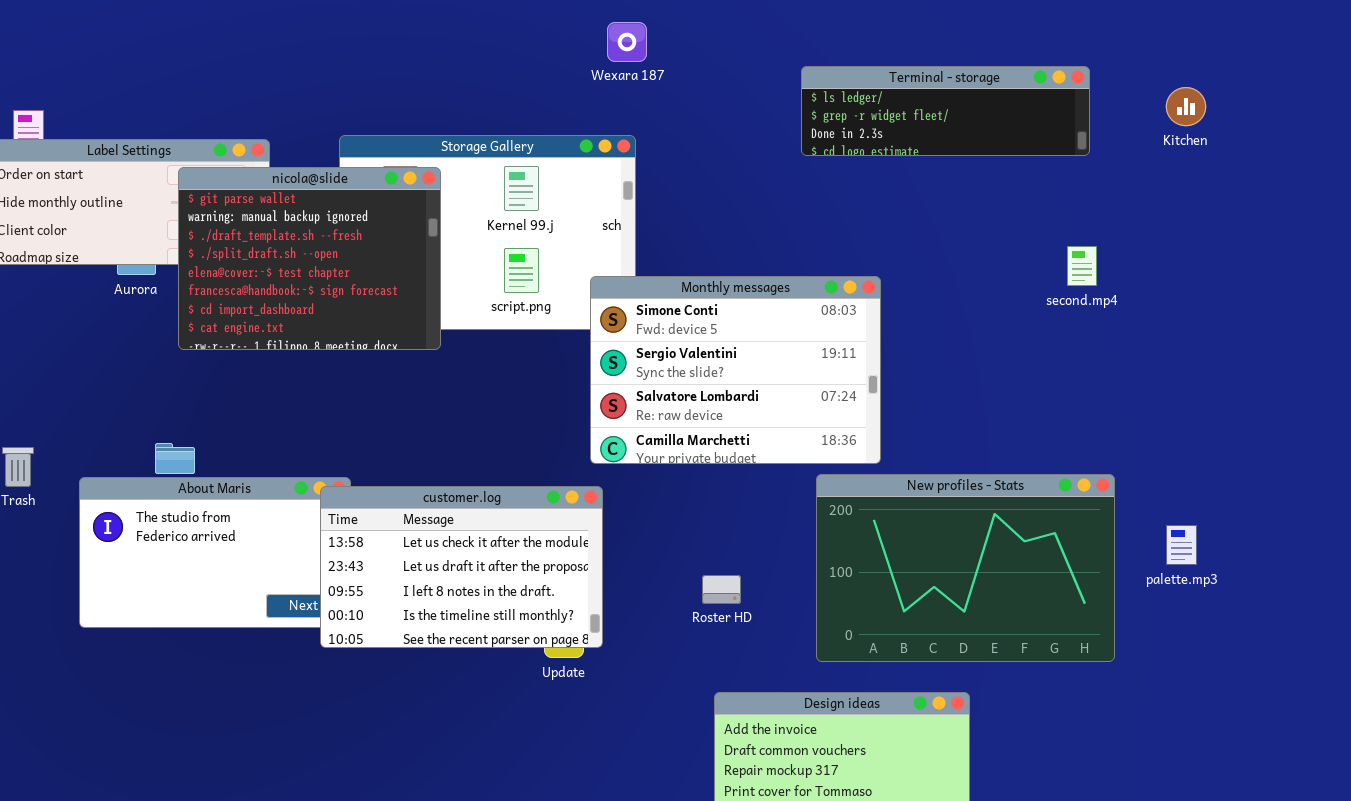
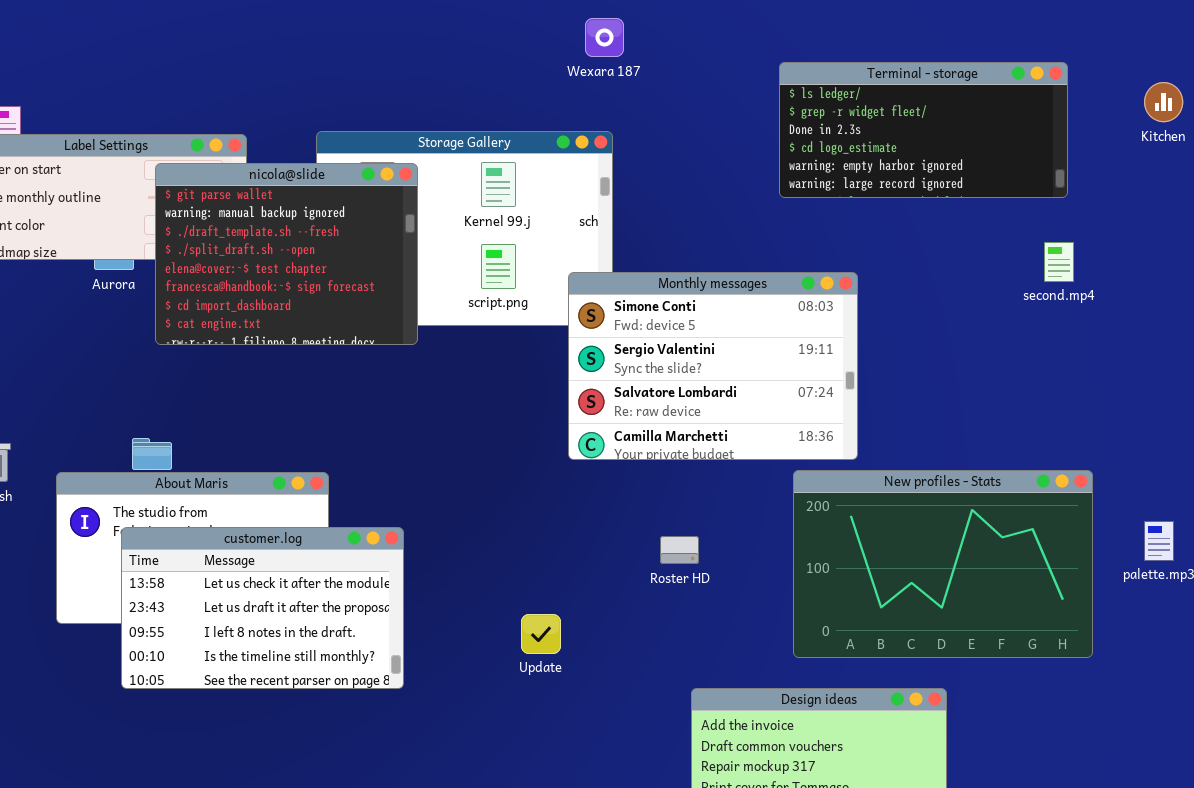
Terminal - storage: [801,66,1090,156] -> [779,62,1068,198], resized
customer.log: [320,486,603,648] -> [121,527,404,689], moved
Roster HD: [702,575,741,604] -> [660,536,699,564], moved

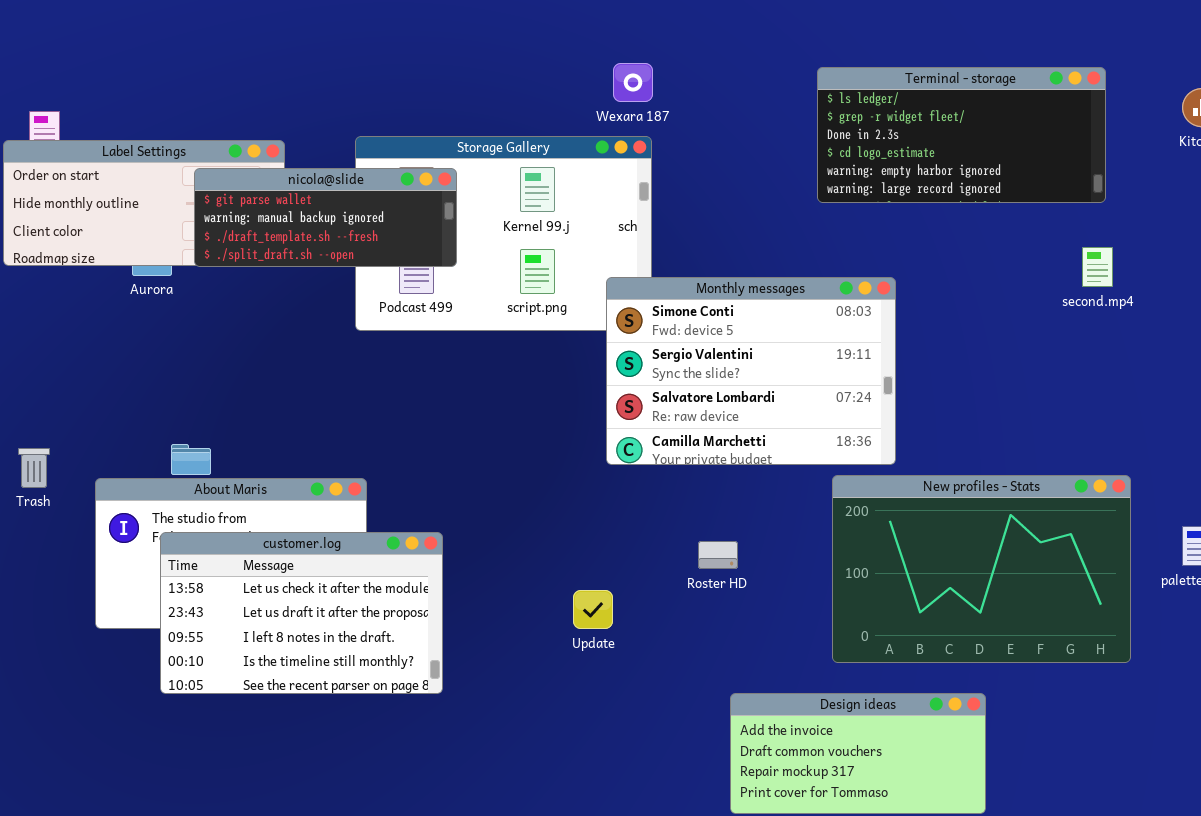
Wexara 187: [585,18,624,57] -> [613,63,653,102], moved
nicola@slide: [155,163,418,345] -> [194,168,457,267], resized
Update: [521,614,561,654] -> [573,590,613,629], moved

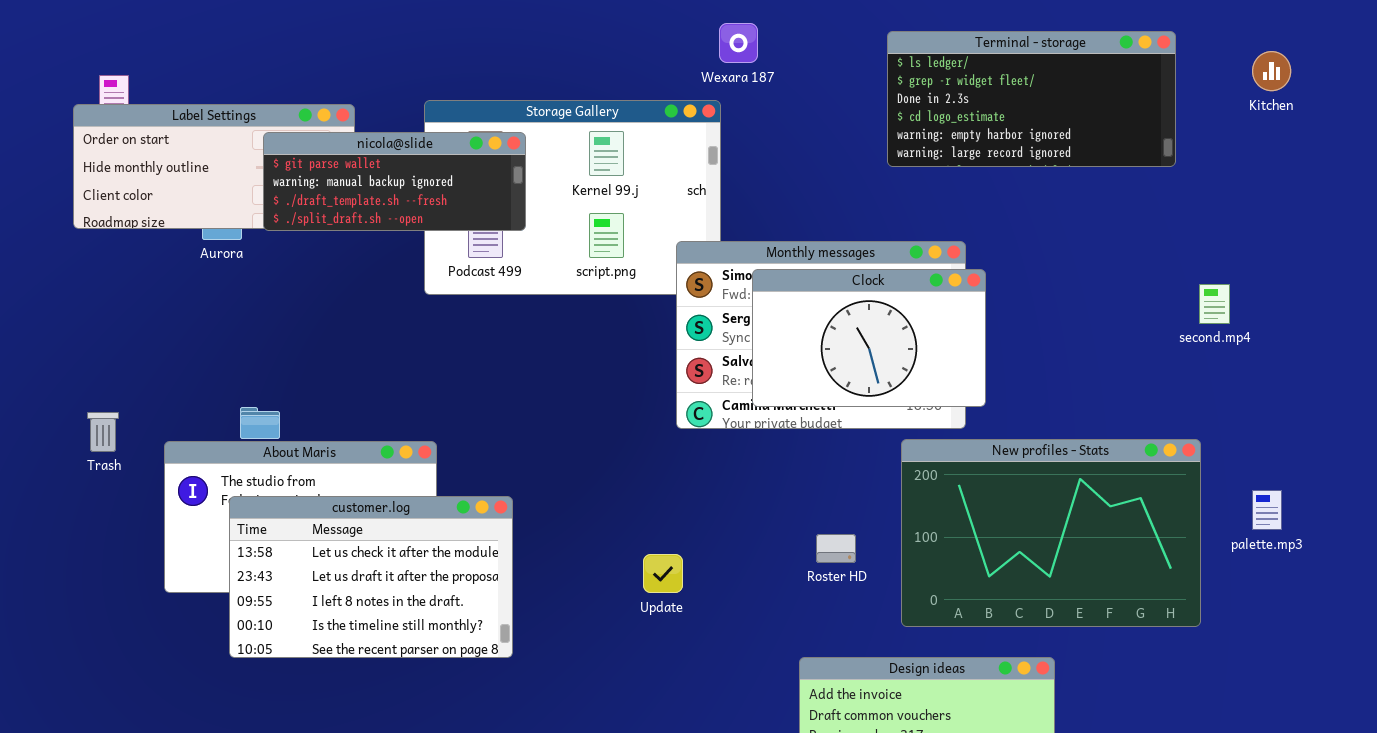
Wexara 187: [613,63,653,102] -> [719,23,758,63], moved
second.mp4: [1082,247,1113,287] -> [1199,284,1230,324], moved
Clock: none -> [752,269,986,407], opened
Roster HD: [698,541,738,569] -> [816,534,856,563], moved

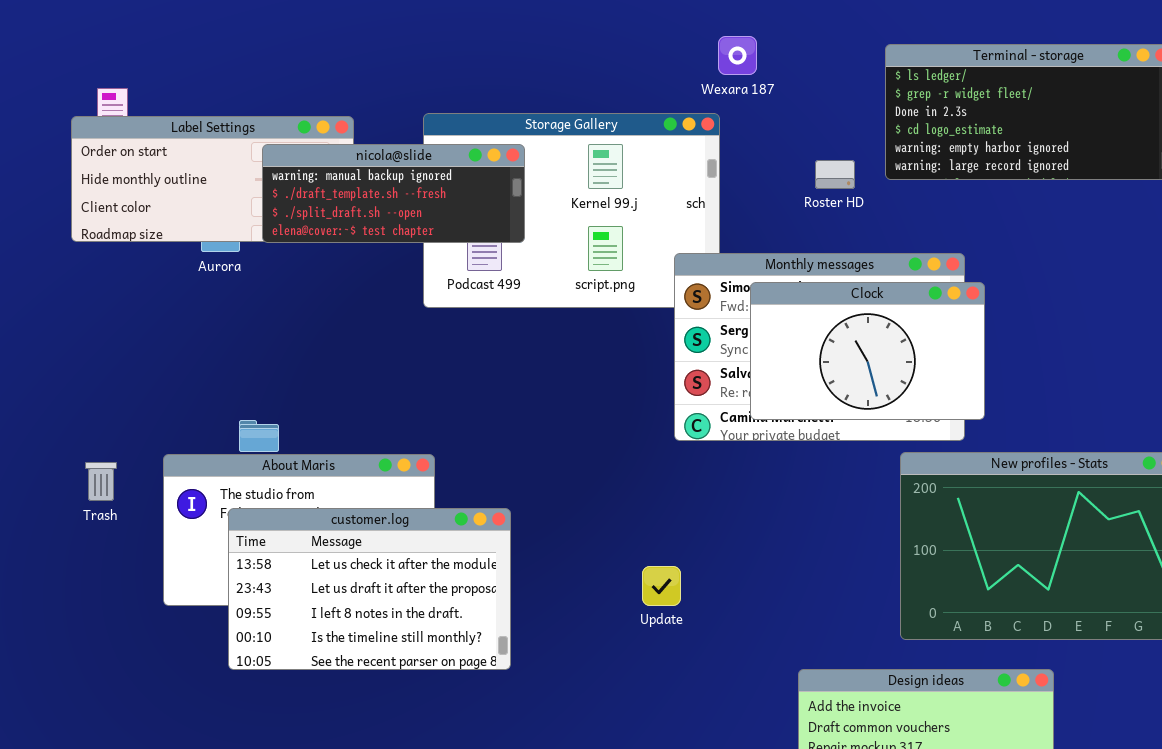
nicola@slide: [263,132,526,231] -> [262,144,525,243], scrolled down 1 row
Trash: [87,412,119,452] -> [85,462,117,501], moved
Roster HD: [816,534,856,563] -> [815,160,855,189], moved

